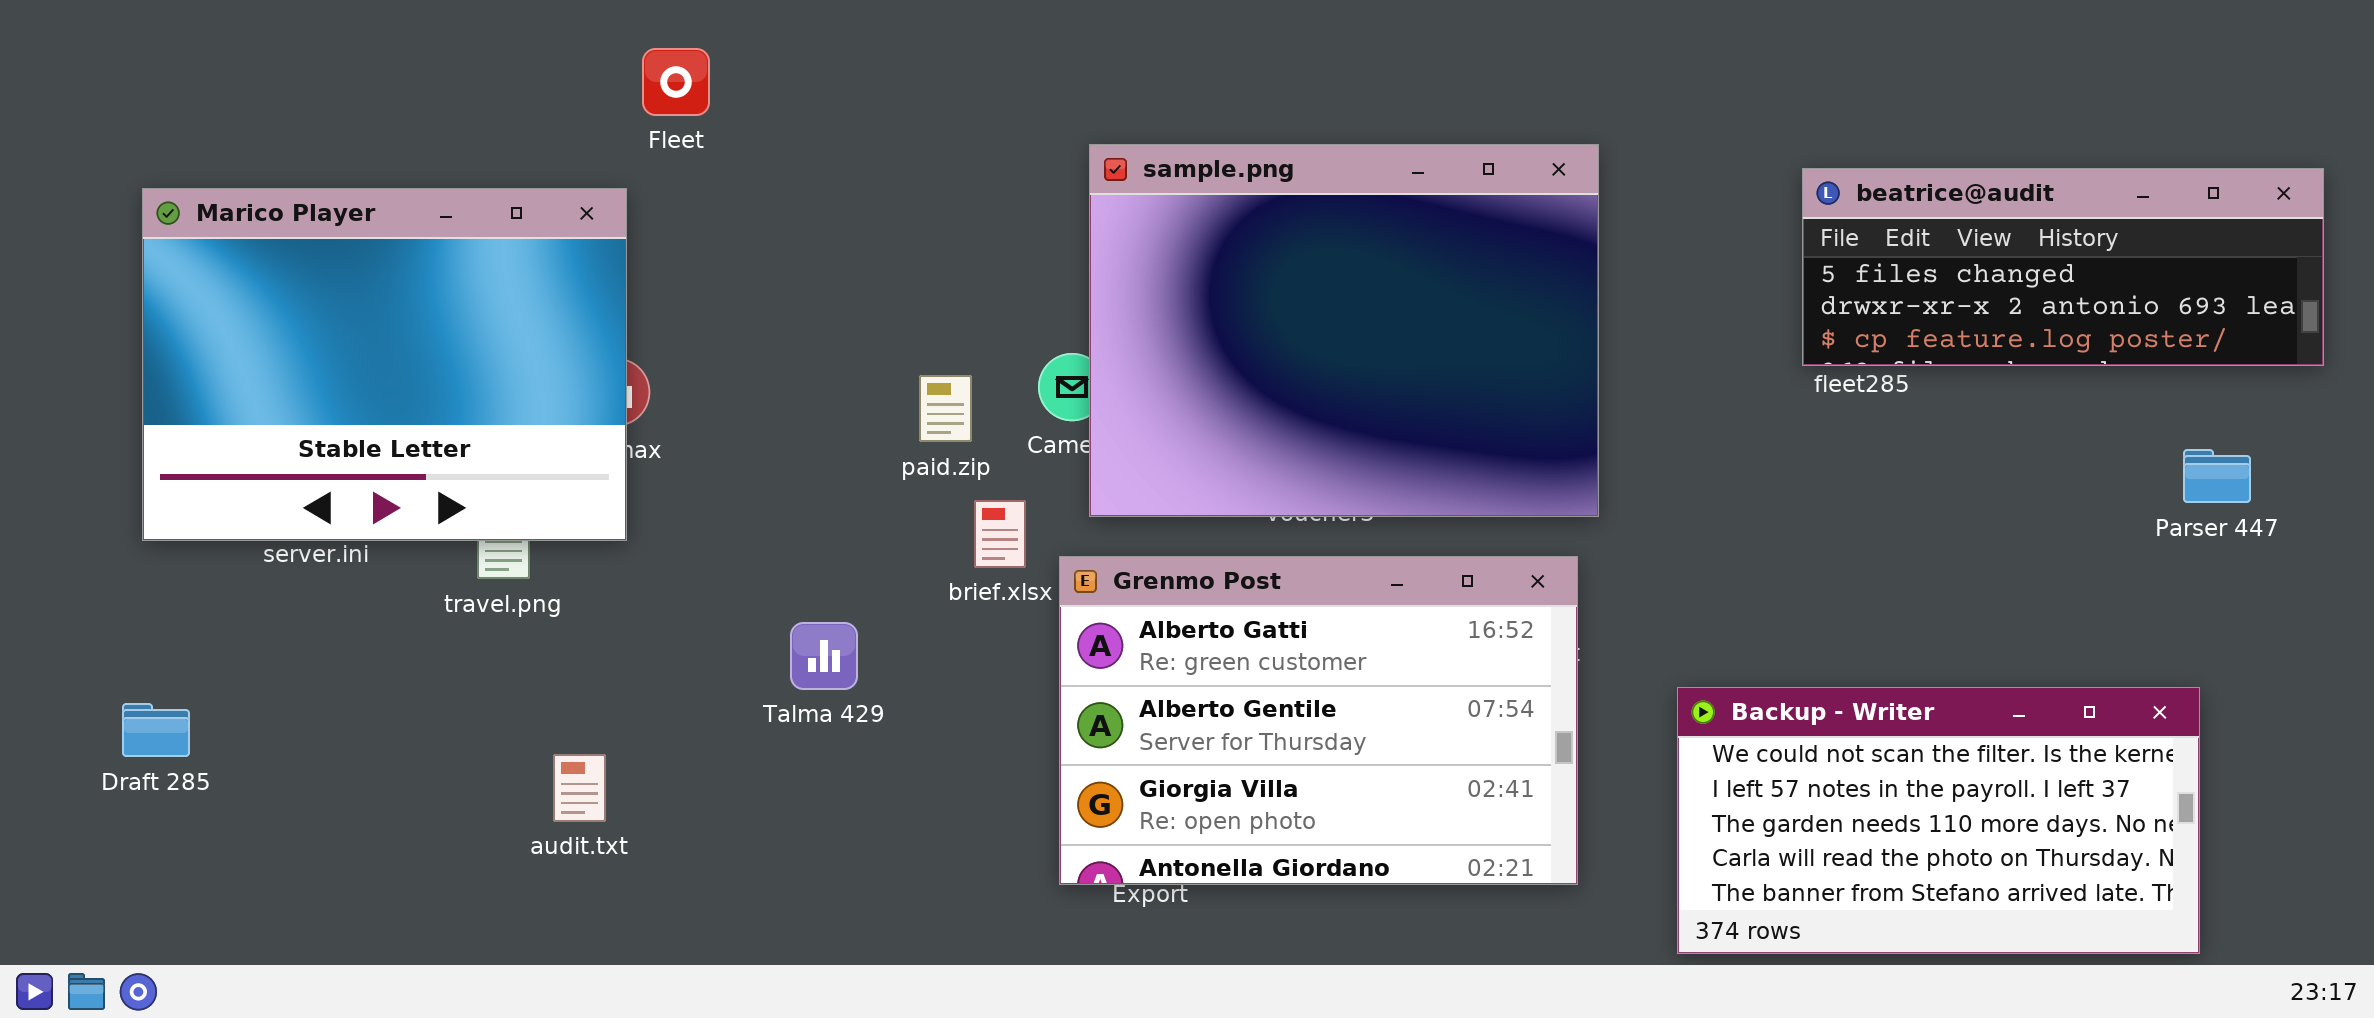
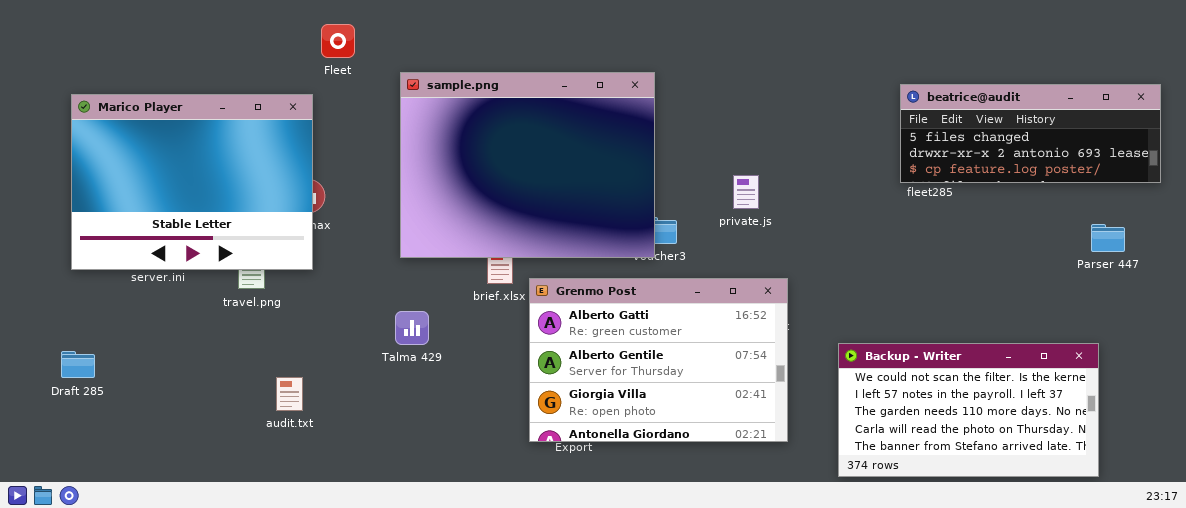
sample.png: [1089,144,1599,517] -> [400,72,655,258], moved

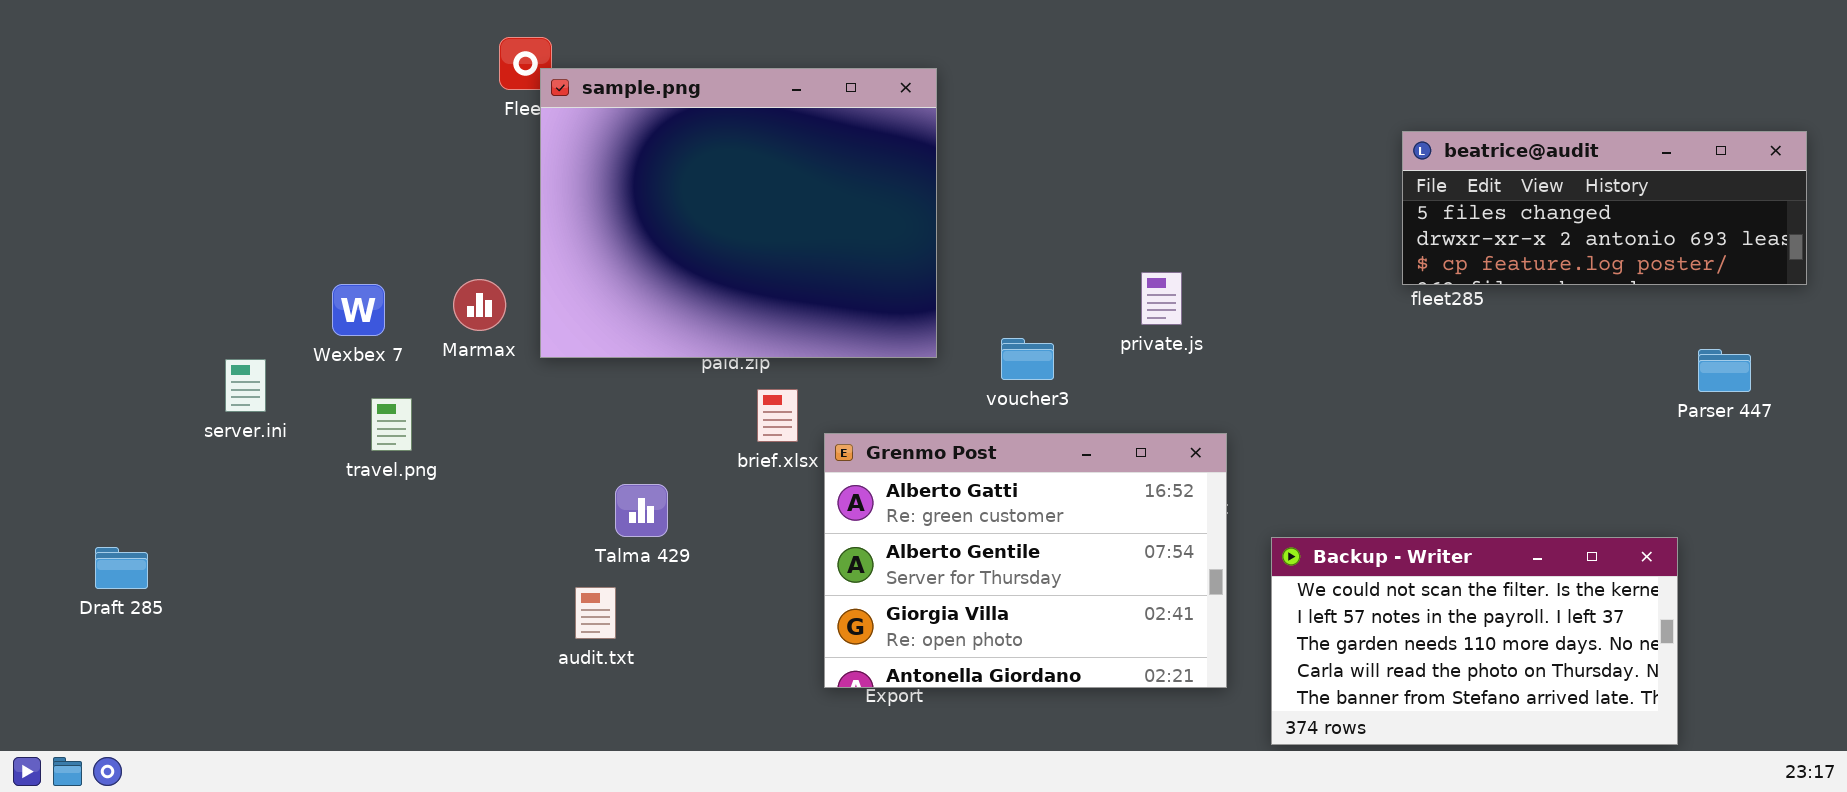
sample.png: [400,72,655,258] -> [540,68,937,358], moved
Marico Player: [71,94,313,270] -> none, closed
Backup - Writer: [838,343,1099,477] -> [1271,537,1678,745], moved
audit.txt: [276,377,303,411] -> [575,587,616,639], moved

